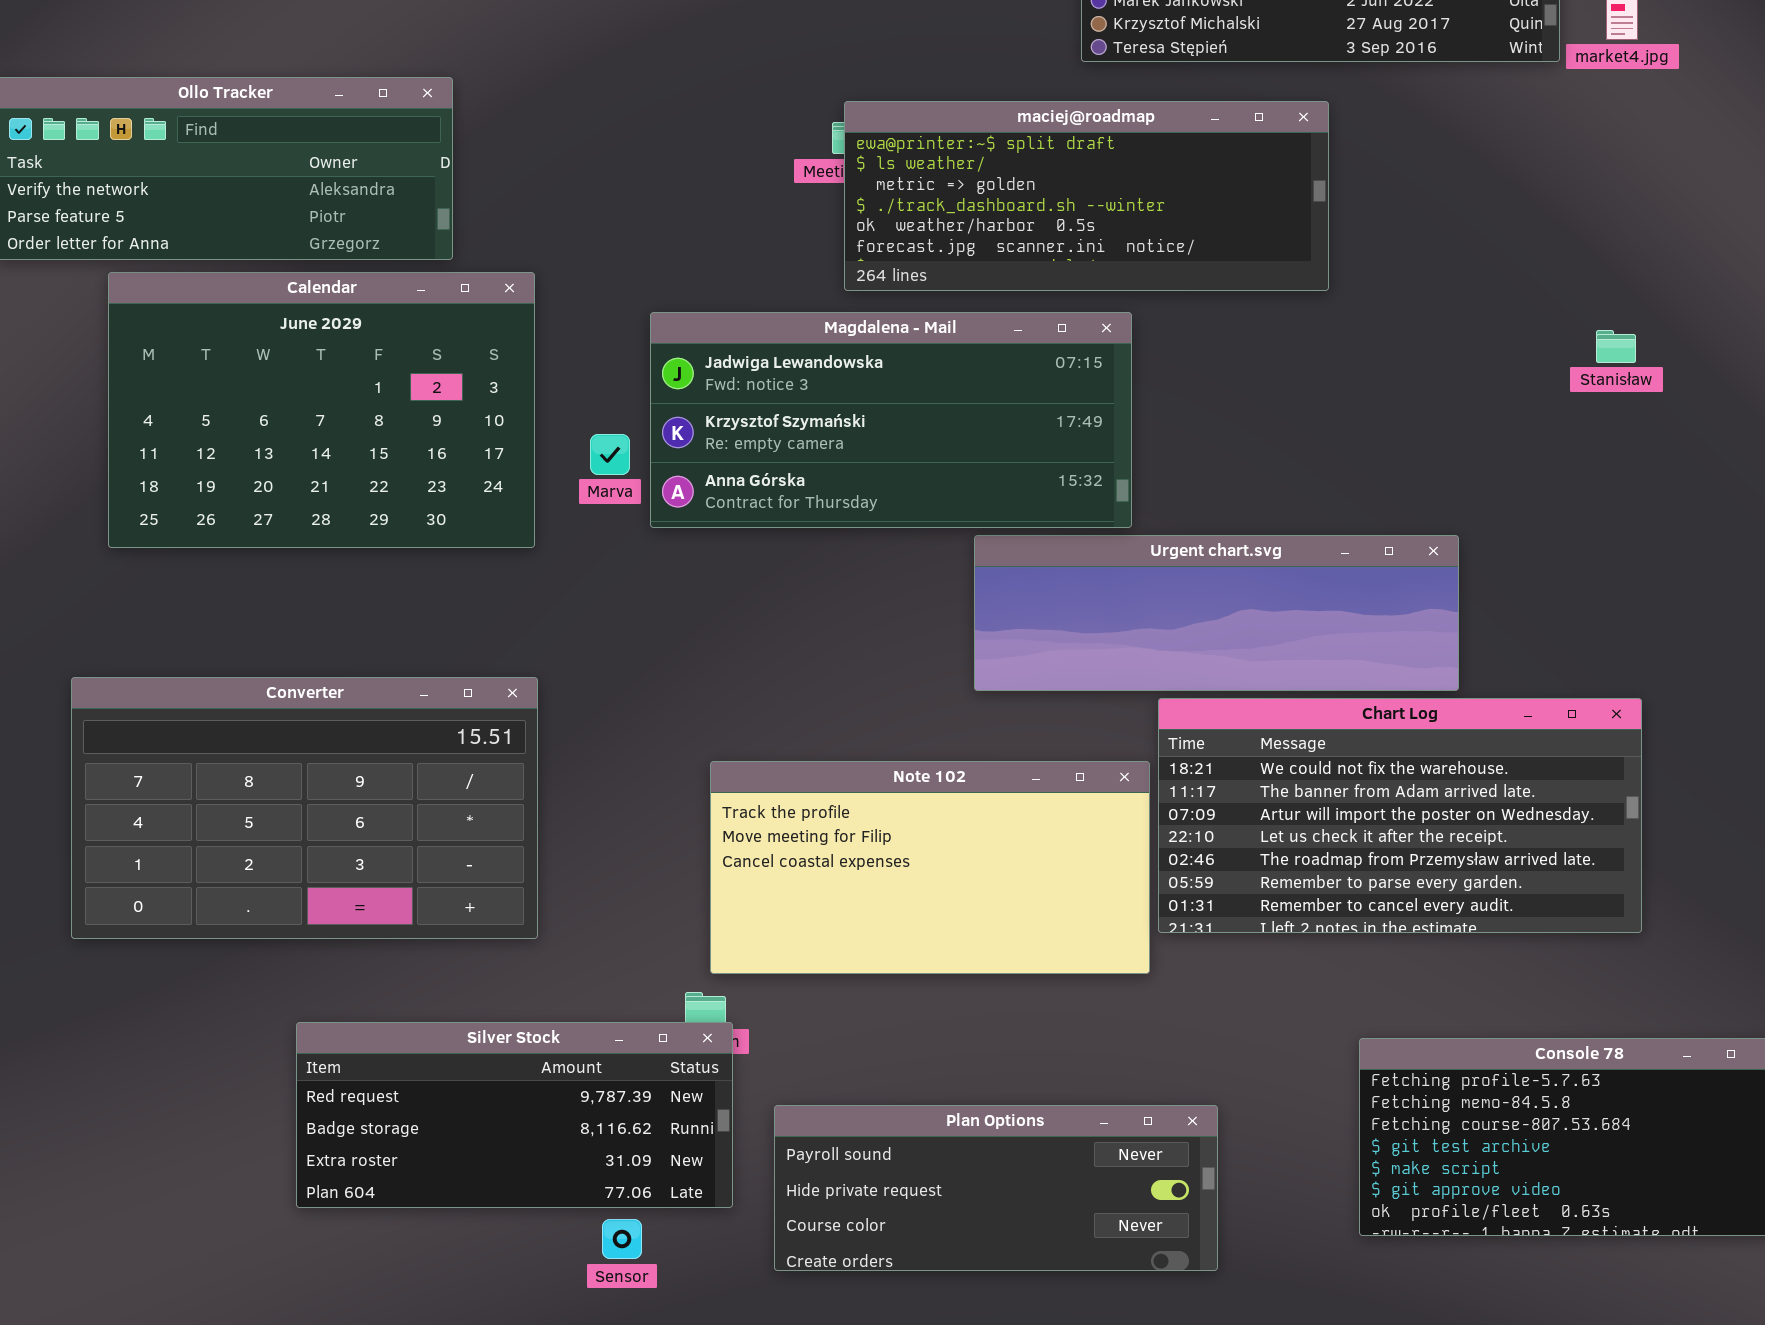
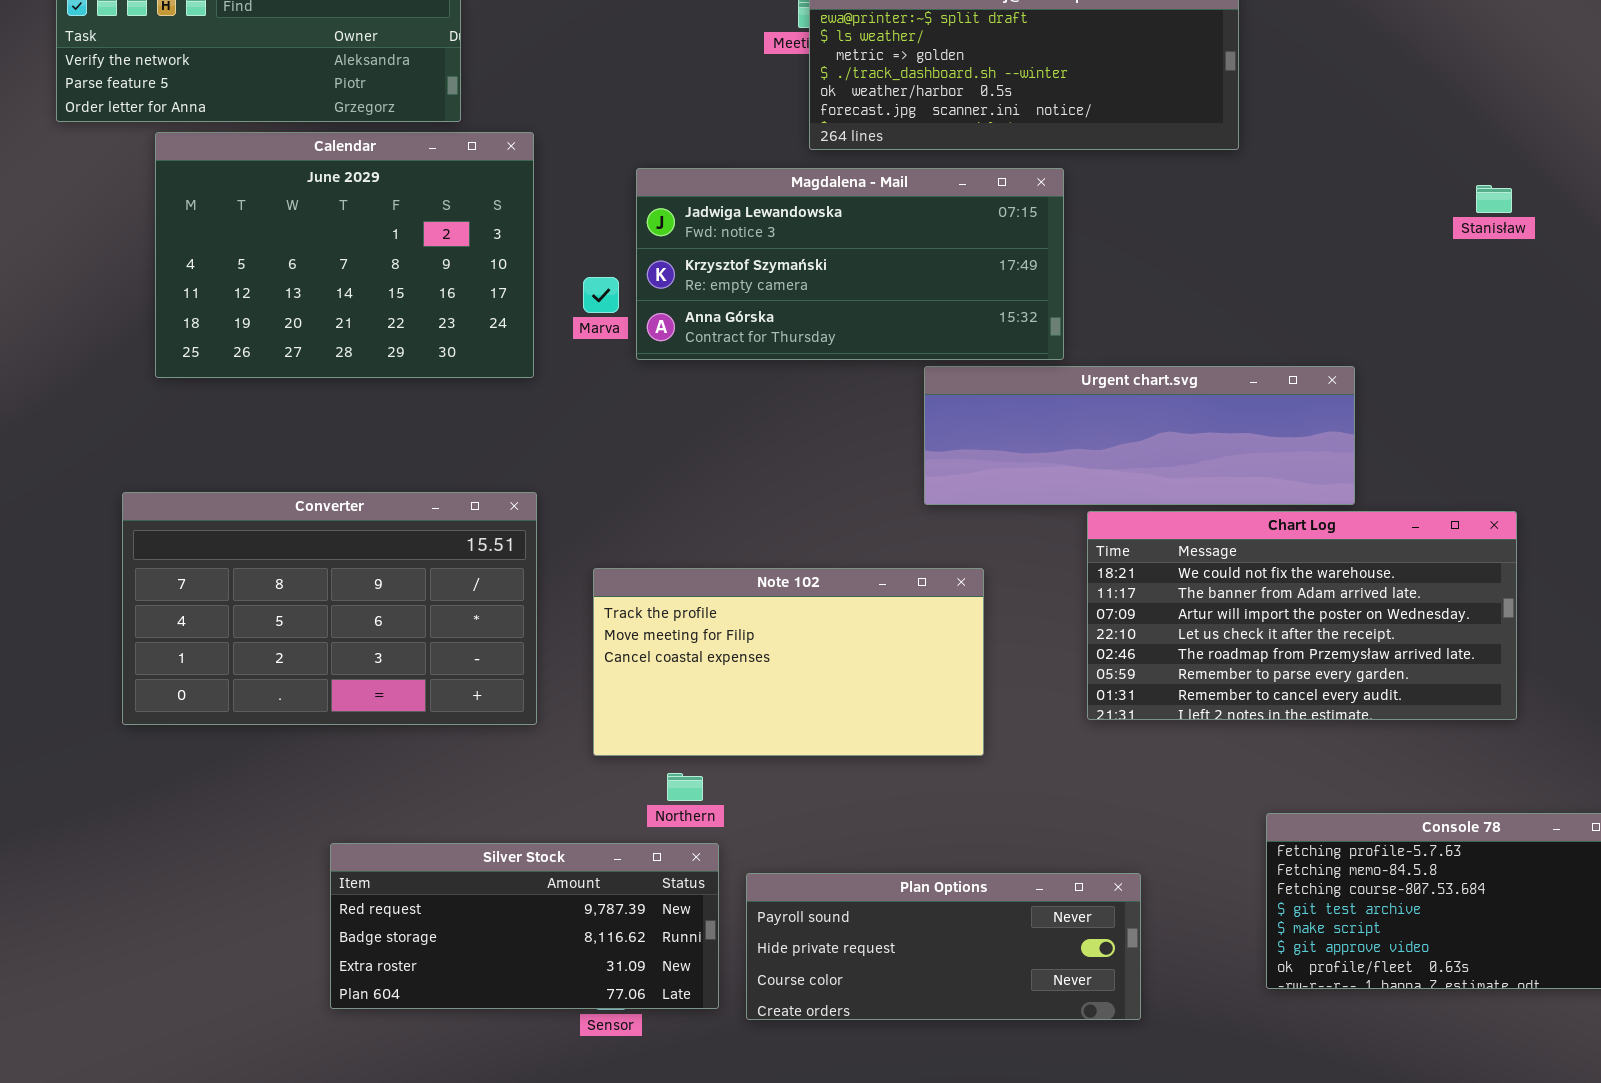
Note 102: [710,761,1150,974] -> [593,568,984,756], moved
Silver Stock: [296,1022,733,1208] -> [330,843,719,1009], moved

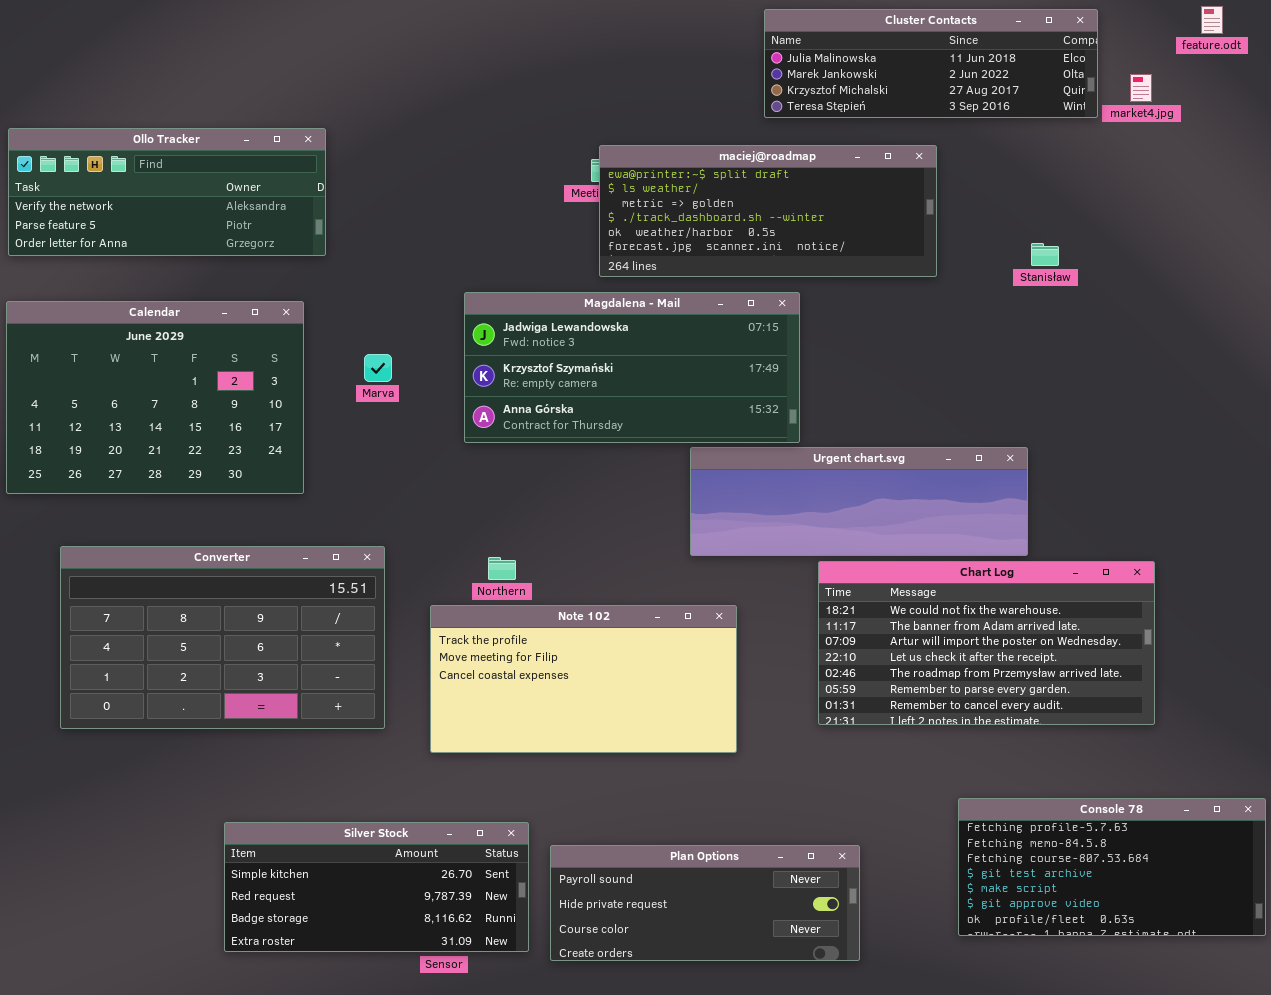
Calendar: [155,132,534,378] -> [6,301,304,494], moved
Stanisław: [1476,185,1512,213] -> [1031,243,1059,266], moved
Marva: [583,277,619,313] -> [364,354,392,382], moved
Northern: [667,773,703,801] -> [488,557,516,580], moved
Silver Stock: [330,843,719,1009] -> [224,822,529,952], scrolled up 1 row

